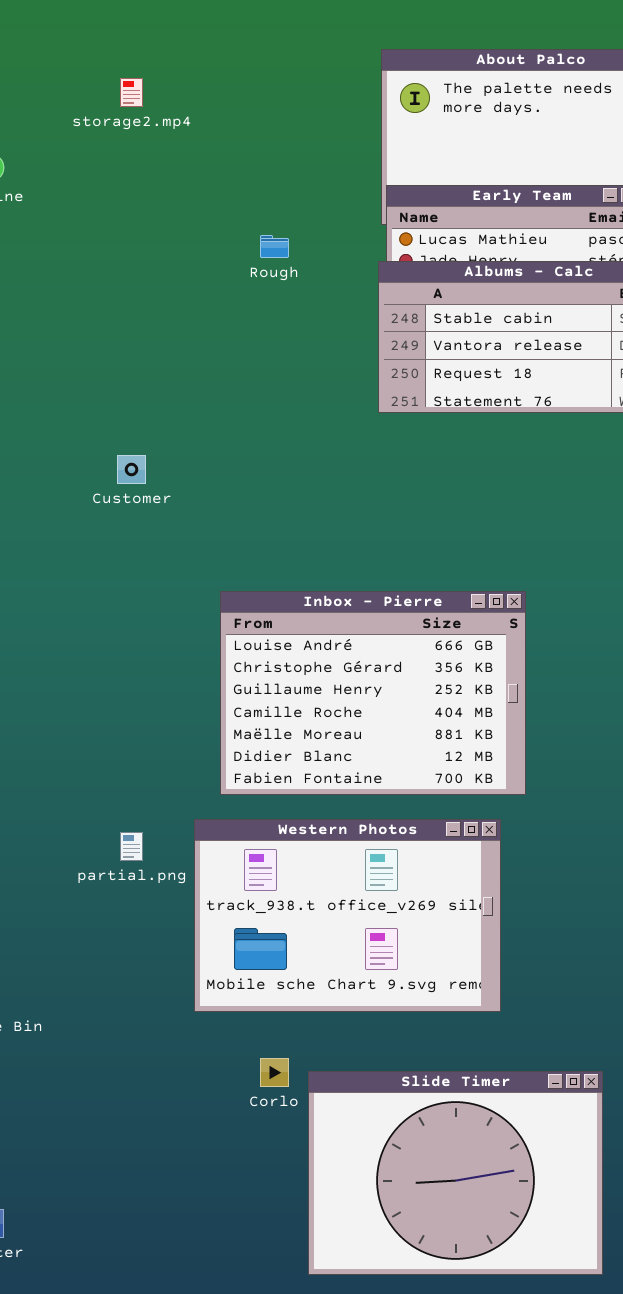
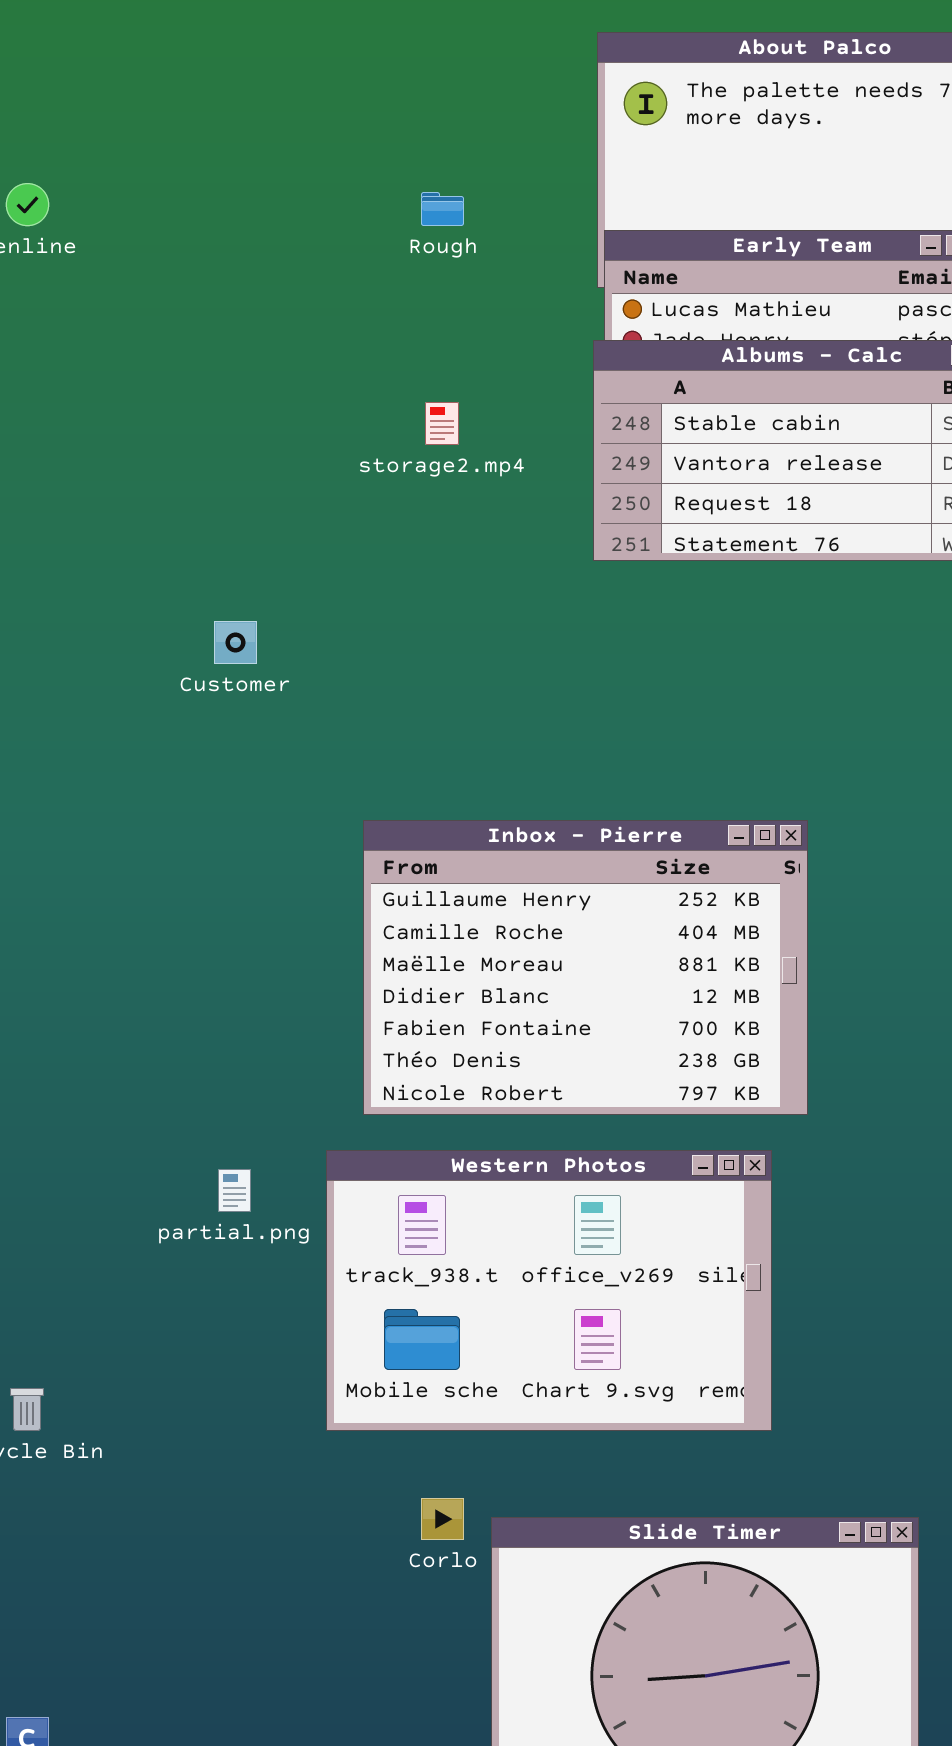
storage2.mp4: [120,78,143,107] -> [425,402,459,445], moved
Rough: [260,235,289,258] -> [421,192,464,226], moved
Inbox - Pierre: [220,591,526,795] -> [363,820,808,1115], scrolled down 2 rows

